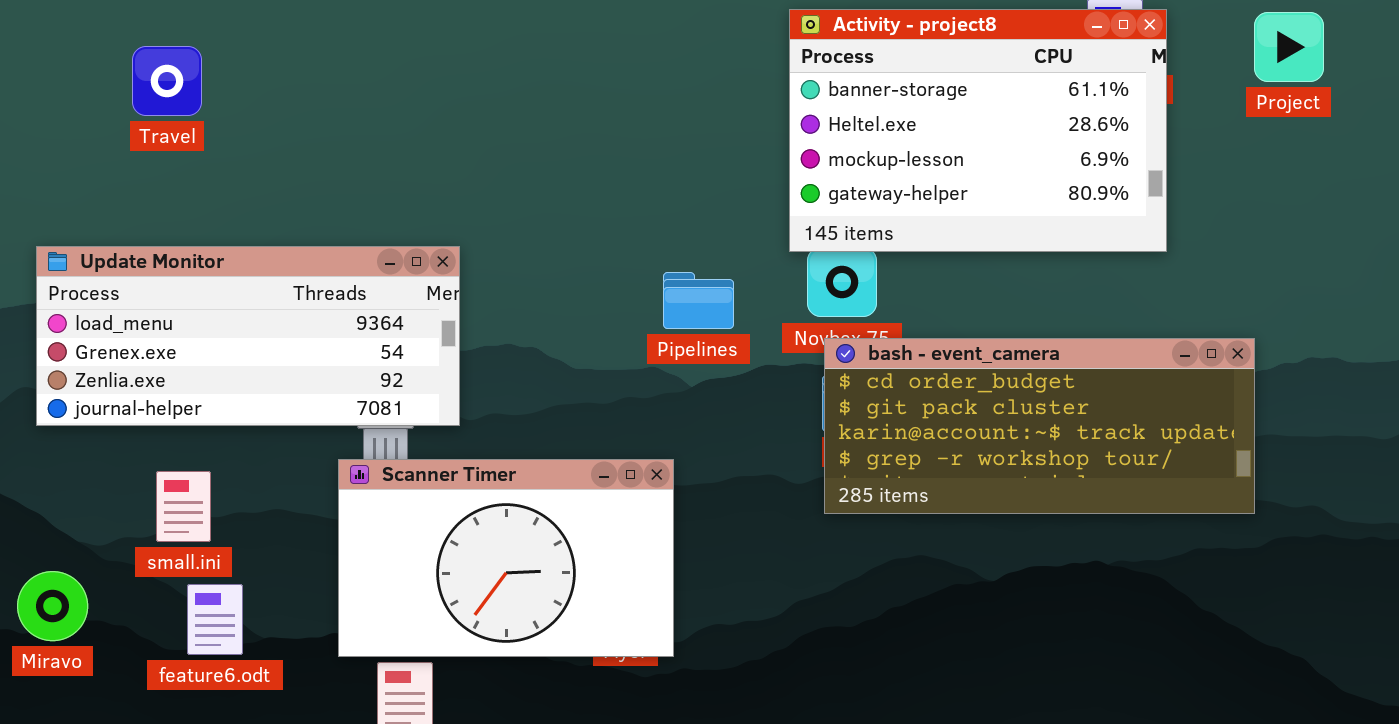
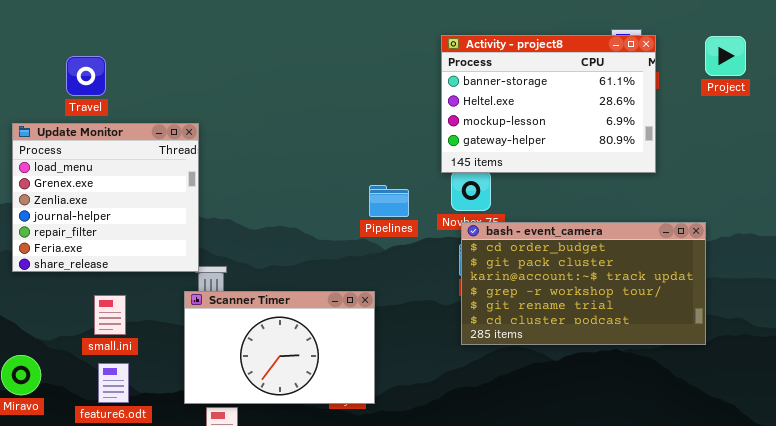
Update Monitor: [36,246,460,426] -> [12,123,199,272], resized
bash - event_camera: [824,338,1255,514] -> [461,222,706,345], resized
small.ini: [156,471,211,542] -> [94,295,126,335], moved

